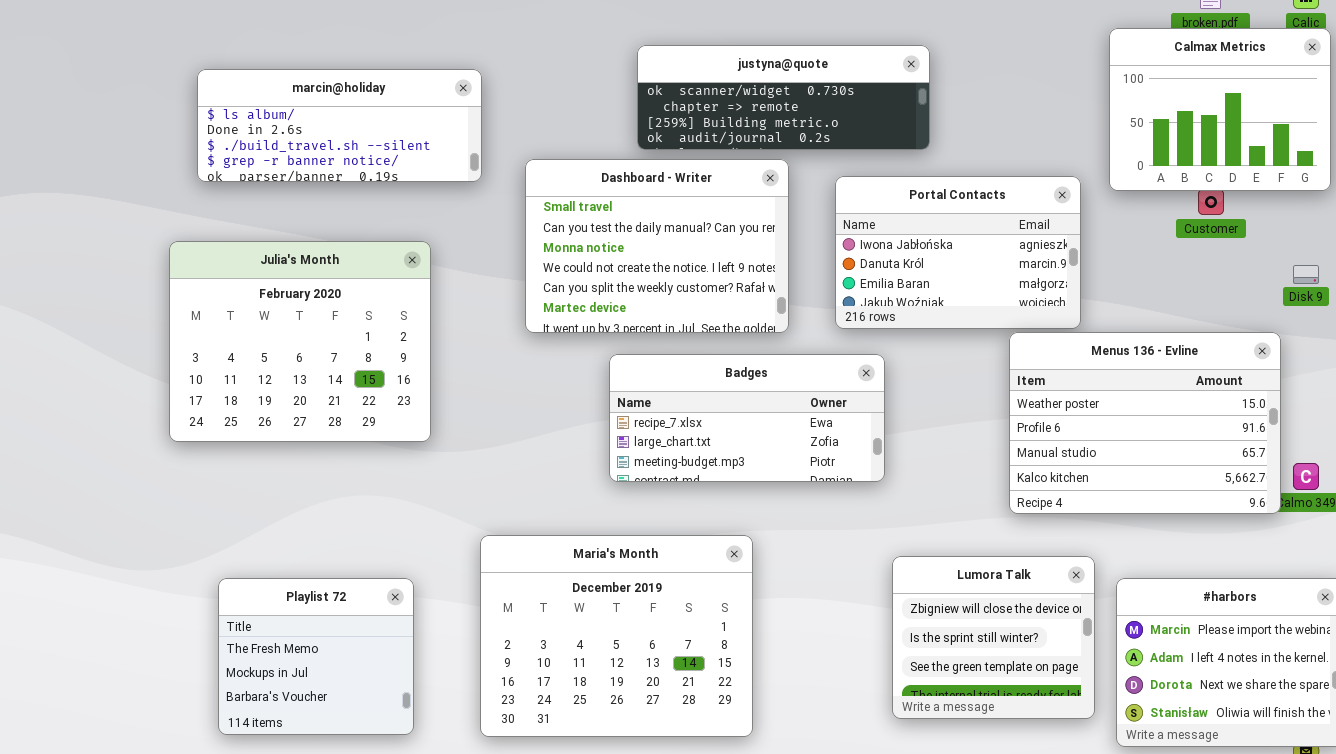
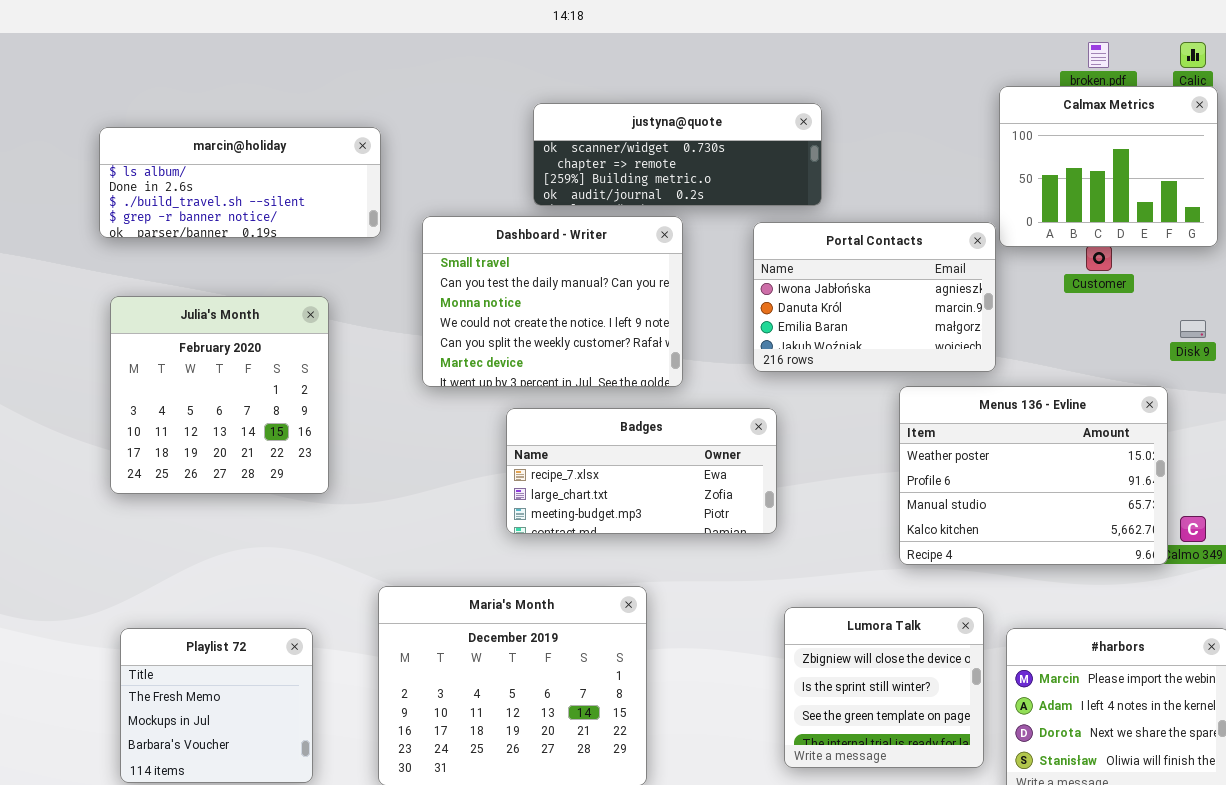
Portal Contacts: [835,176,1081,329] -> [753,222,996,372], moved
Julia's Month: [169,241,431,442] -> [110,296,329,494], resized

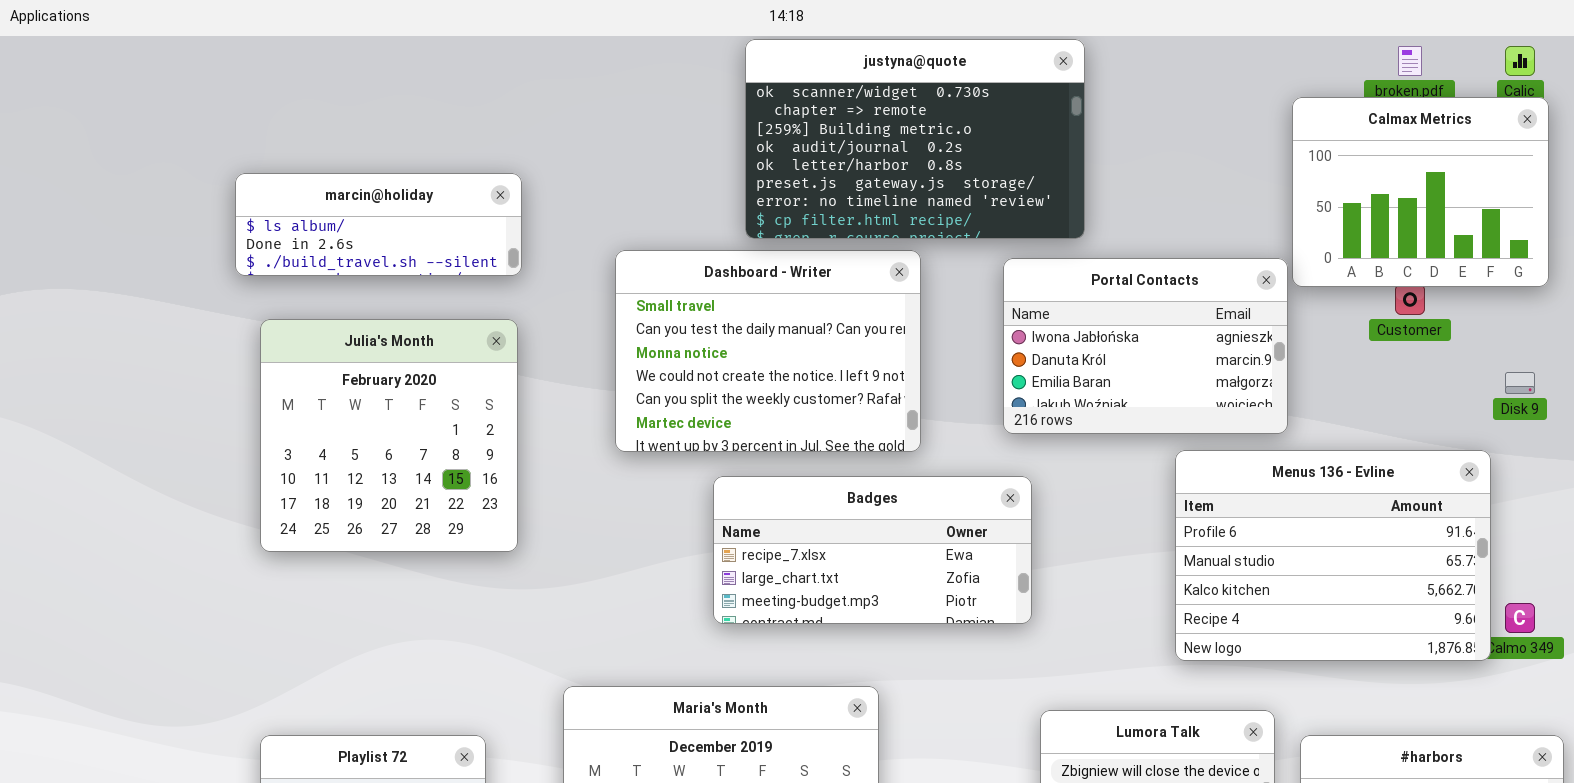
justyna@quote: [533,103,822,206] -> [745,39,1085,239], resized
marcin@holiday: [99,127,381,238] -> [235,173,522,276], resized
Julia's Month: [110,296,329,494] -> [260,319,518,552], moved
Menus 136 - Evline: [899,386,1168,565] -> [1175,450,1491,661], scrolled down 1 row

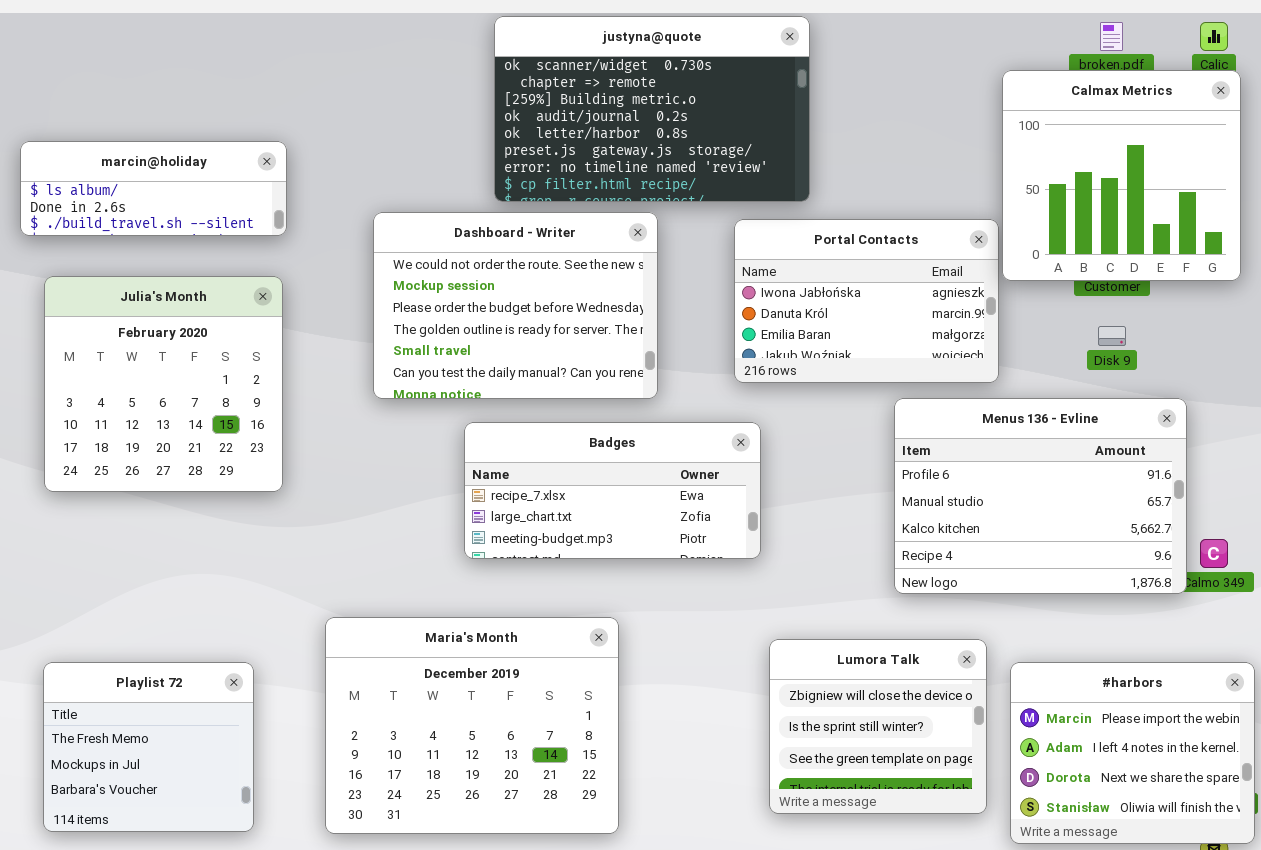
Calmax Metrics: [1292,97,1549,287] -> [1002,70,1241,281], resized
Dashboard - Writer: [615,250,921,452] -> [373,212,658,399], scrolled up 4 rows
Disk 9: [1505,372,1535,394] -> [1098,326,1126,346], moved

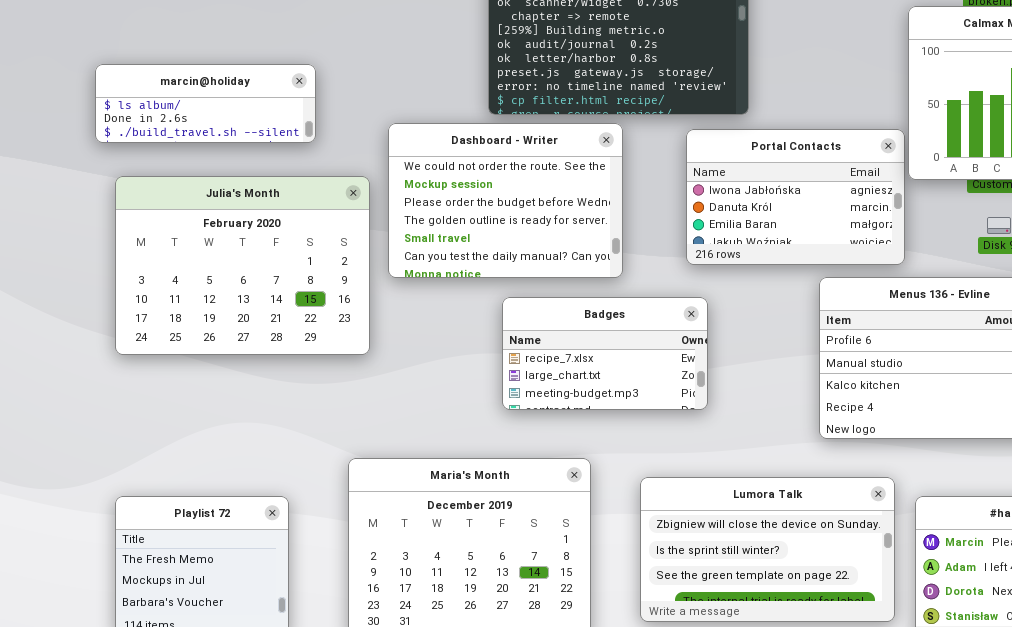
Julia's Month: [44,276,283,492] -> [115,176,370,355], resized
Badges: [464,422,761,559] -> [502,297,708,410], resized
Lumora Talk: [769,639,987,814] -> [640,477,895,622], resized

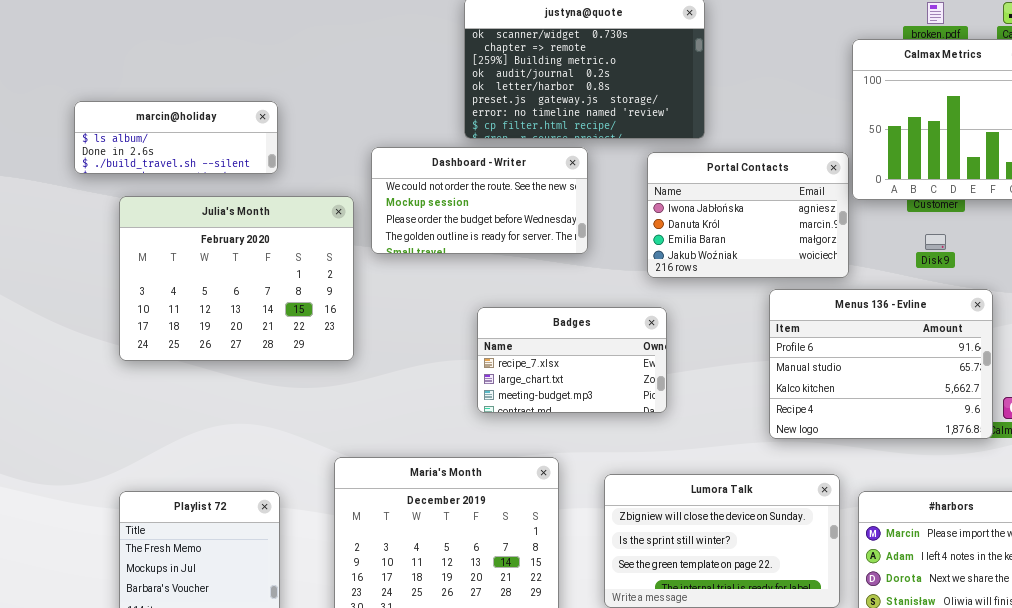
marcin@holiday: [95,64,316,143] -> [74,101,278,174], moved
Dashboard - Writer: [388,123,623,278] -> [371,147,588,254], resized

